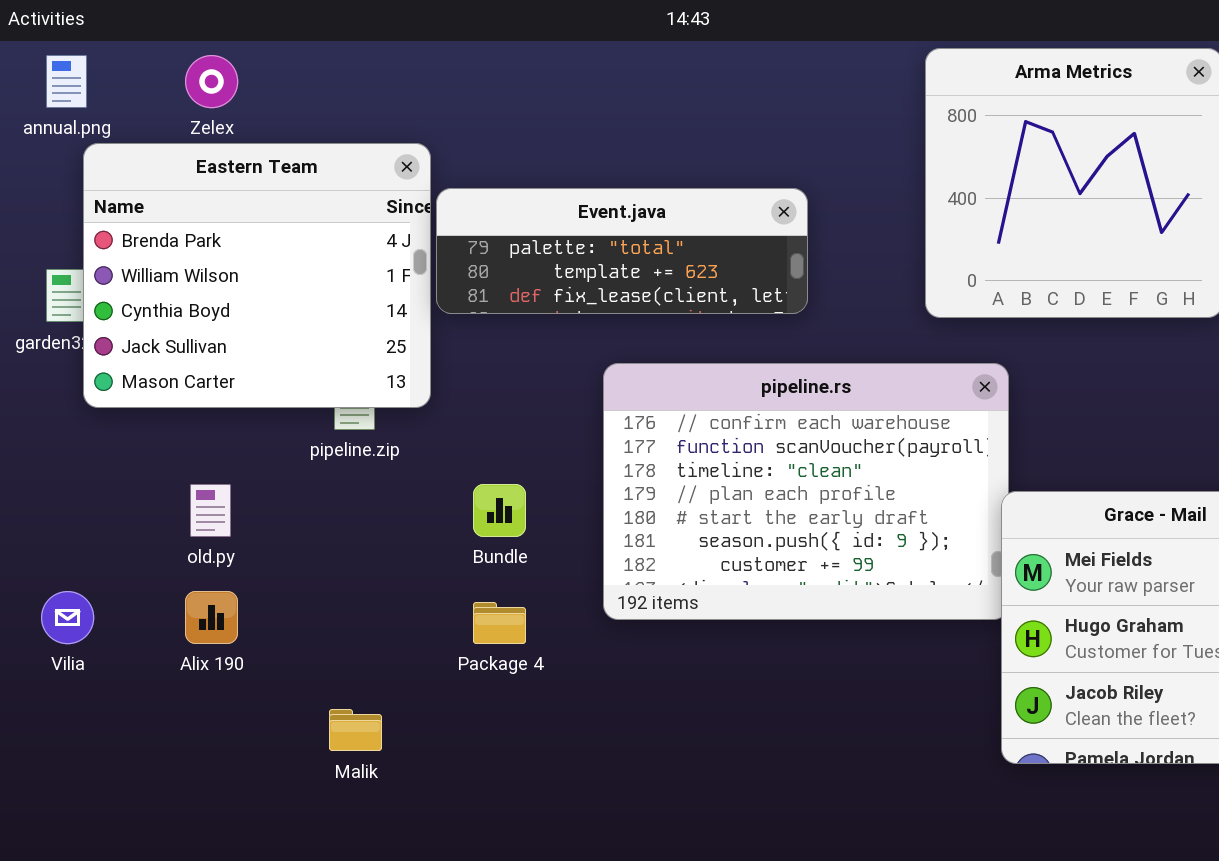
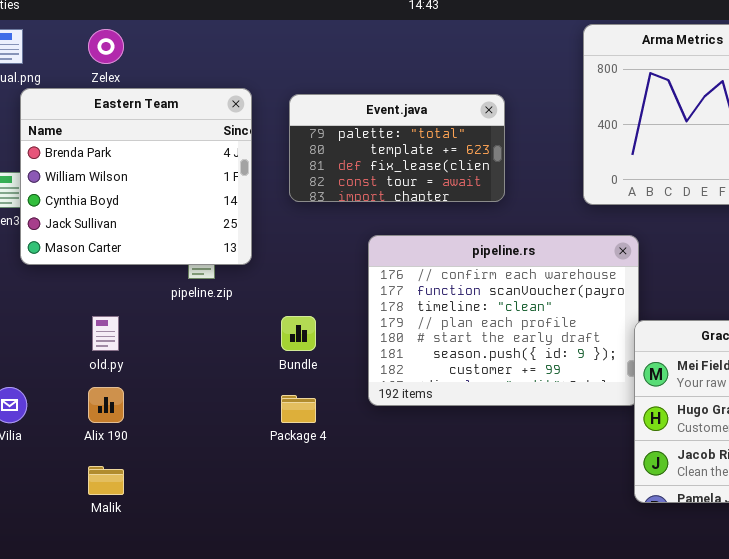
Event.java: [436,188,808,314] -> [289,94,505,202], resized
Malik: [329,709,382,751] -> [88,466,124,495], moved

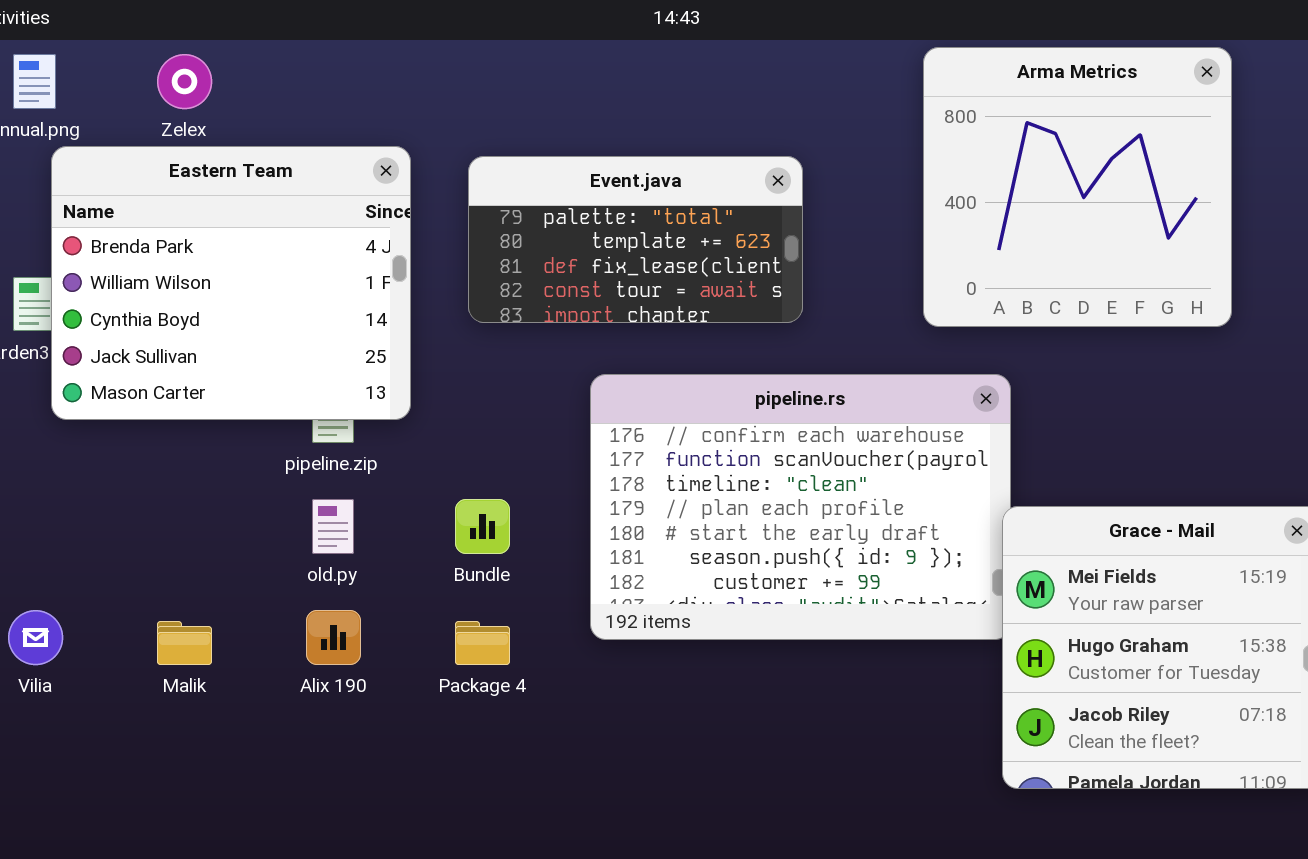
old.py: [92,316,119,351] -> [312,499,354,554], moved
Alix 190: [88,387,124,423] -> [306,610,361,665], moved
Malik: [88,466,124,495] -> [157,621,212,665], moved

